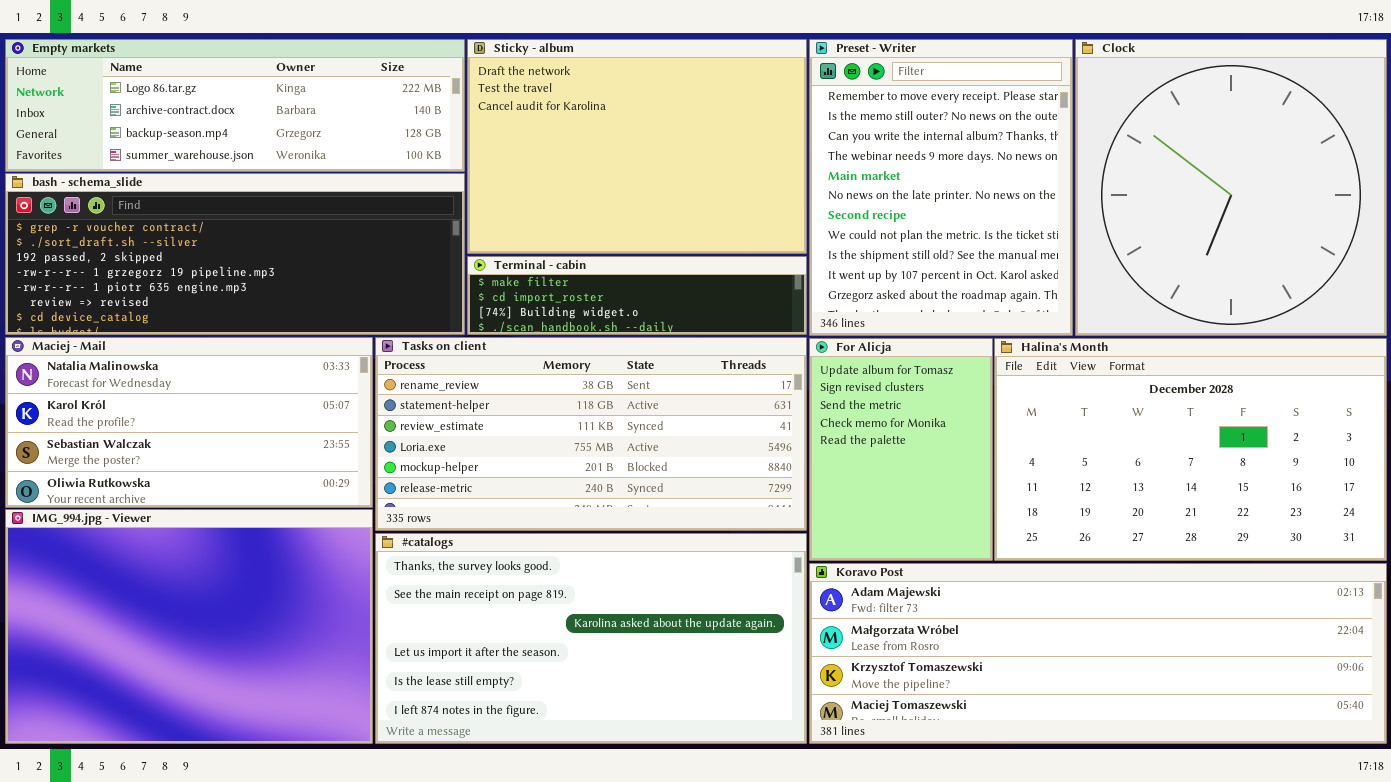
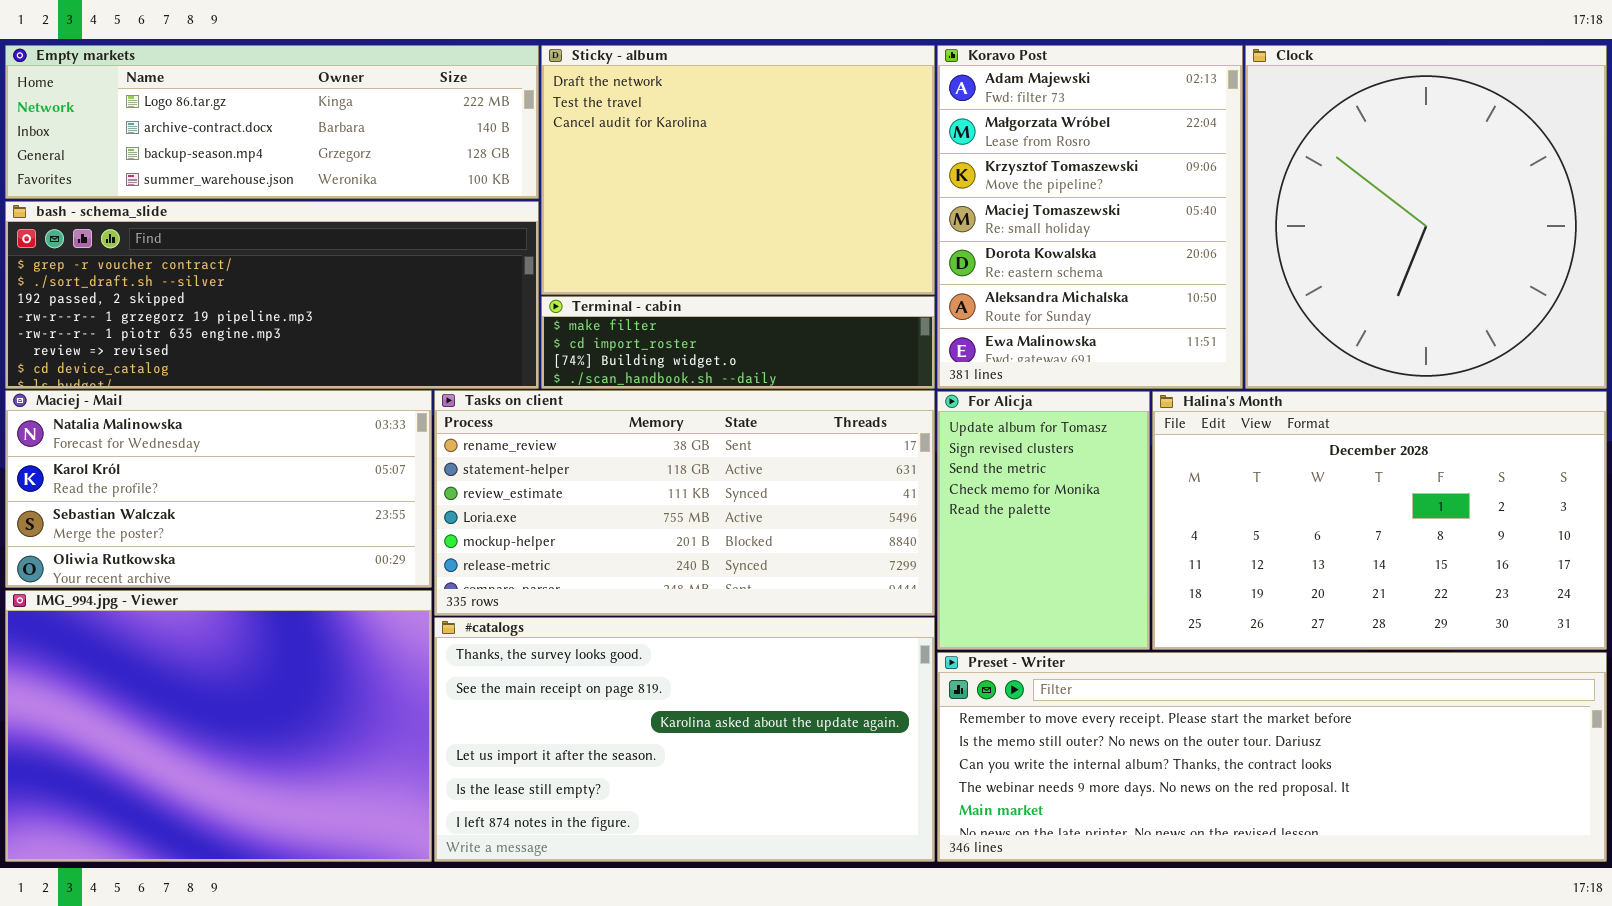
Preset - Writer: [809,39,1073,336] -> [937,652,1607,862], moved, resized
Koravo Post: [809,563,1387,744] -> [937,45,1243,389], moved, resized

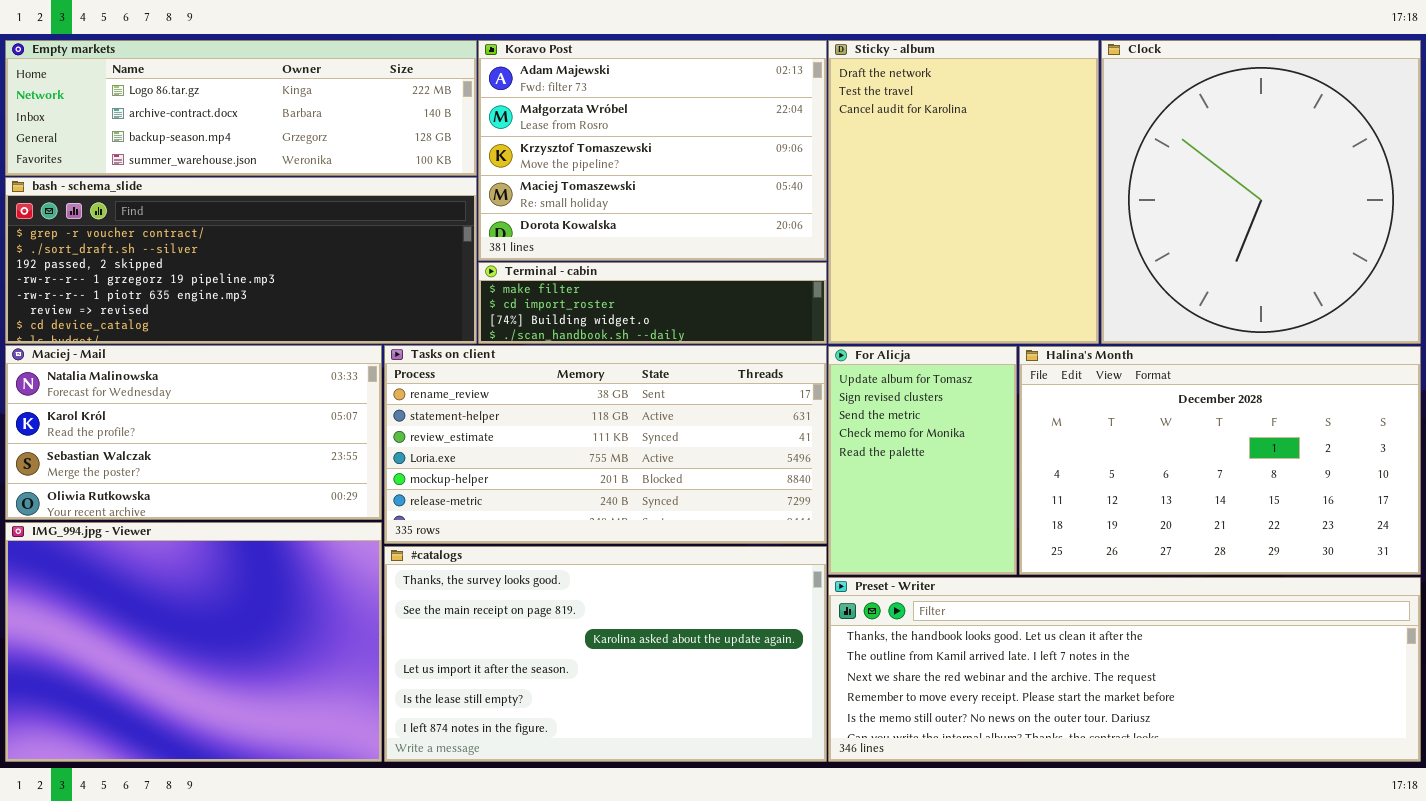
Sticky - album: [541,45,935,295] -> [828,40,1099,344], moved, resized
Koravo Post: [937,45,1243,389] -> [478,40,827,261], moved, resized
Preset - Writer: [937,652,1607,862] -> [828,577,1421,762], scrolled up 3 rows

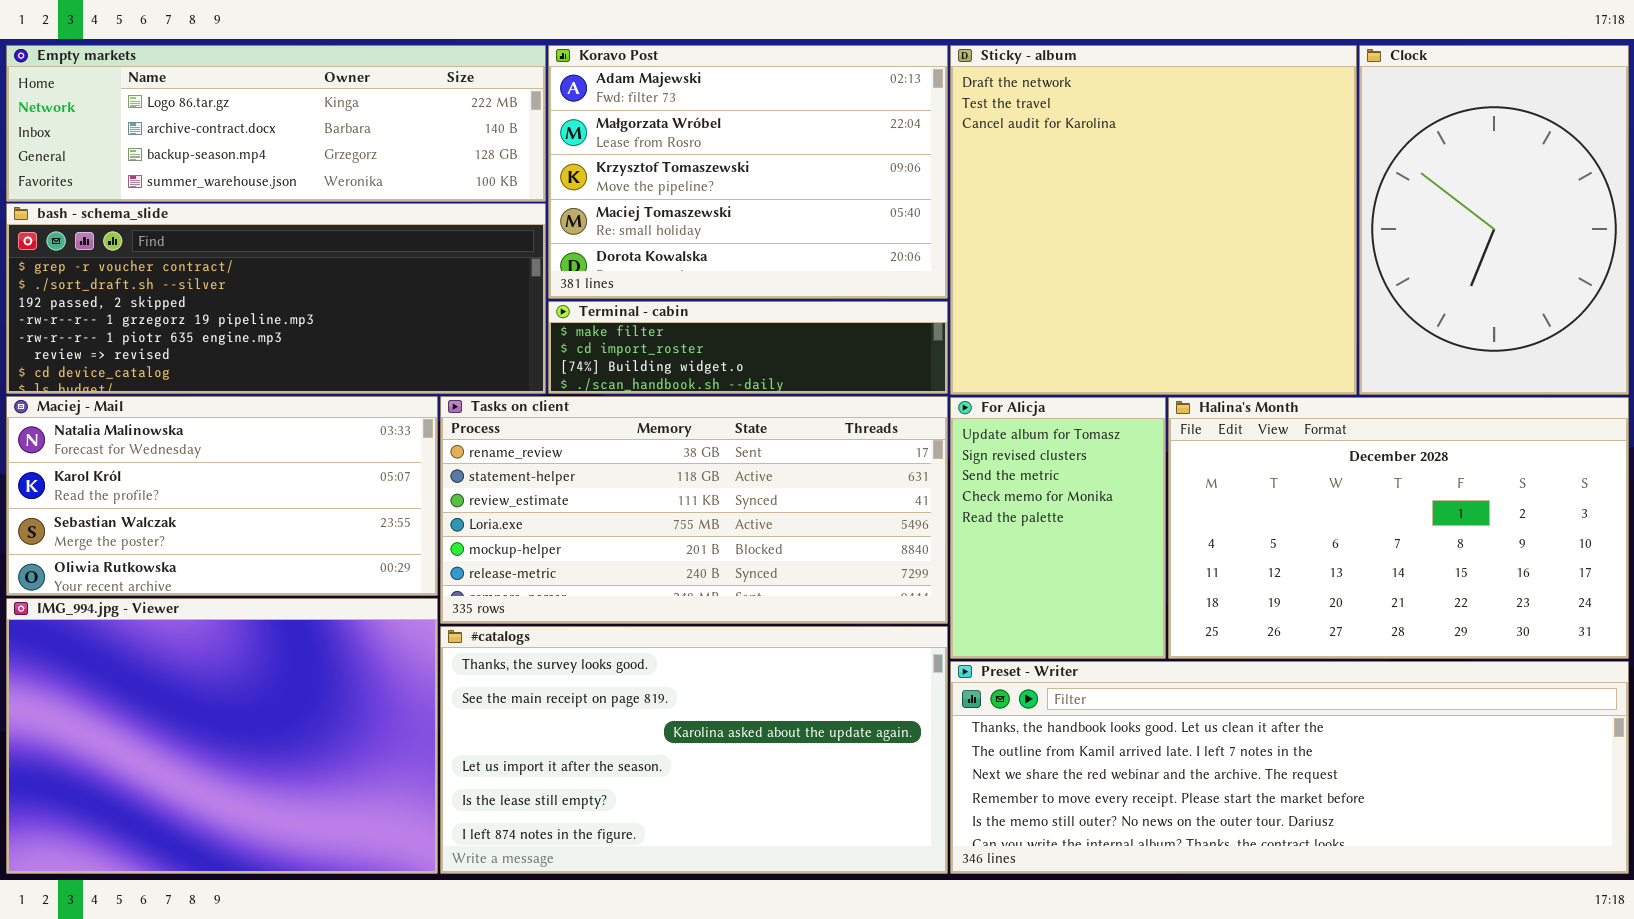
Sticky - album: [828,40,1099,344] -> [950,45,1357,395], resized
Clock: [1101,40,1421,344] -> [1359,45,1629,395], resized

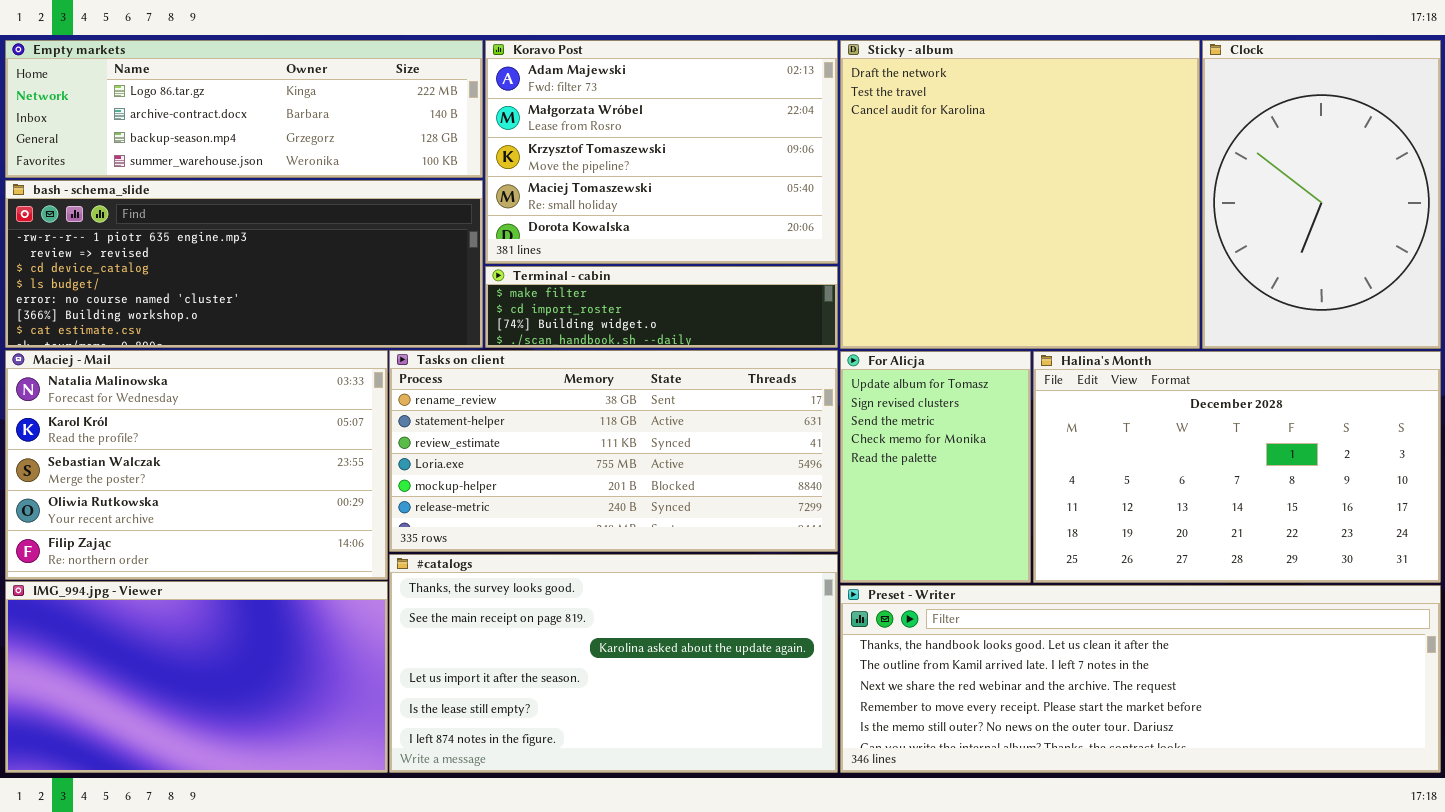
bash - schema_slide: [6,203,546,394] -> [5,180,483,348], scrolled down 4 rows
Maciej - Mail: [6,396,438,596] -> [5,350,388,580], resized
IMG_994.jpg - Viewer: [6,598,438,874] -> [5,581,388,773], resized

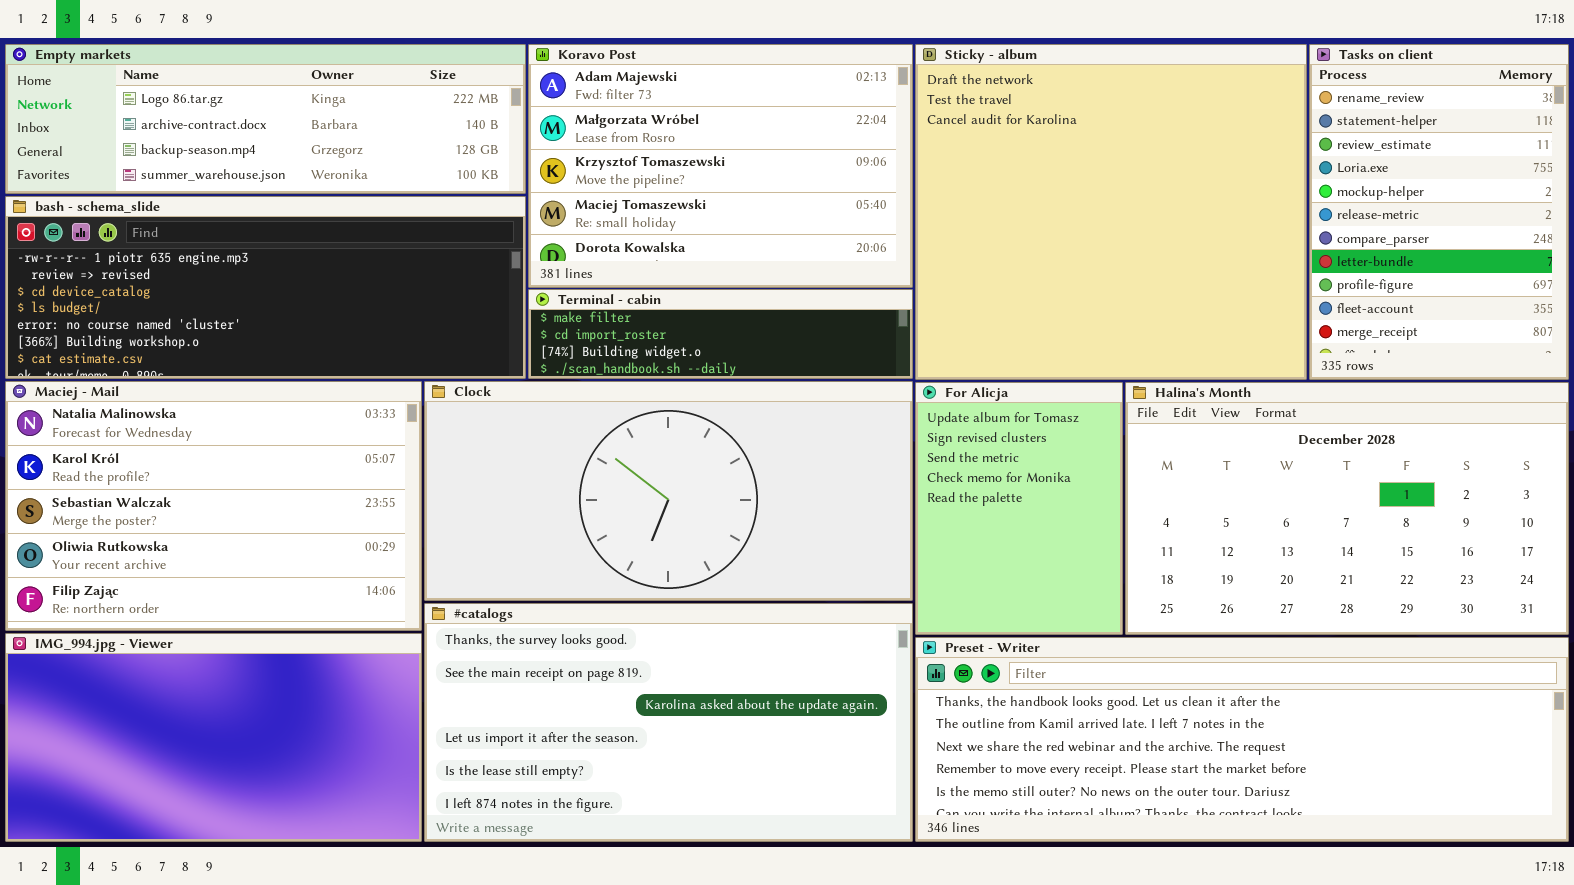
Clock: [1202,40,1441,349] -> [424,381,913,601], moved, resized
Tasks on client: [389,350,838,552] -> [1309,44,1569,380], moved, resized

